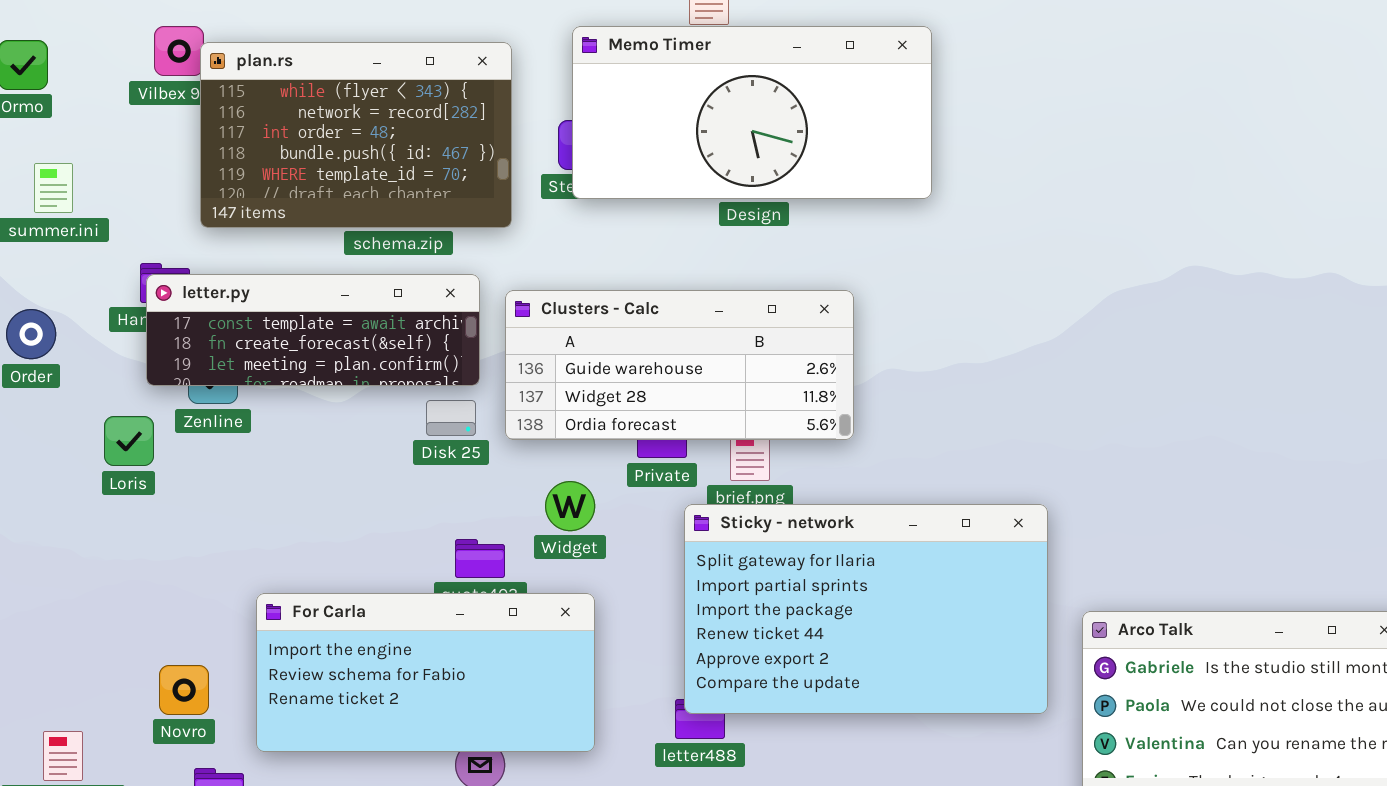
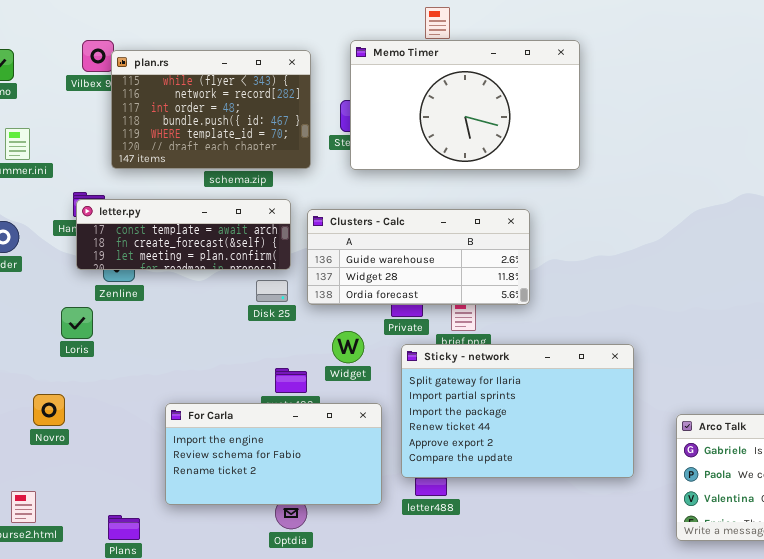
Memo Timer: [572,26,932,199] -> [350,40,580,170], resized
Loris: [104,416,154,466] -> [61,307,93,339], moved
Sticky - network: [684,504,1048,714] -> [401,344,634,478], moved
For Carla: [256,593,595,752] -> [165,403,382,505], moved
Novro: [159,665,209,715] -> [33,394,65,426], moved

